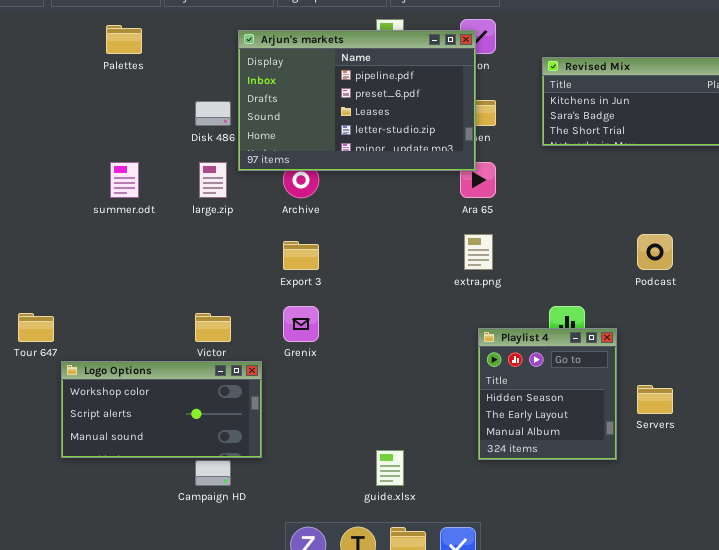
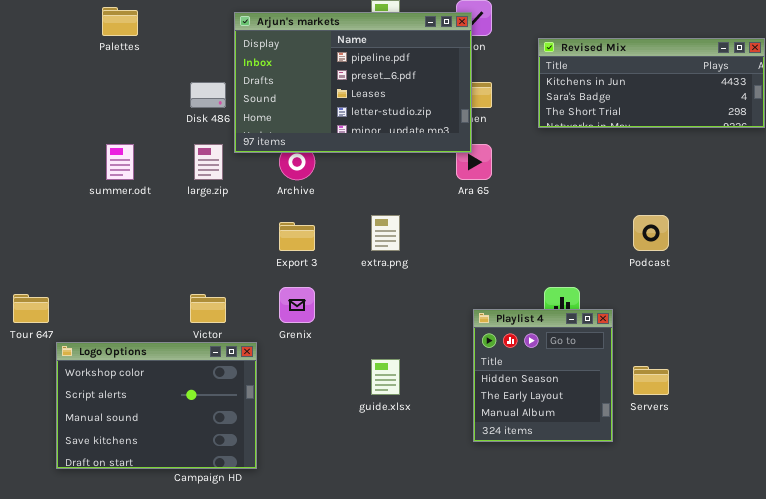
extra.png: [464,234,493,270] -> [371,215,400,251], moved
Logo Options: [61,361,262,458] -> [56,342,257,469], resized
guide.xlsx: [376,450,404,486] -> [371,359,400,395], moved

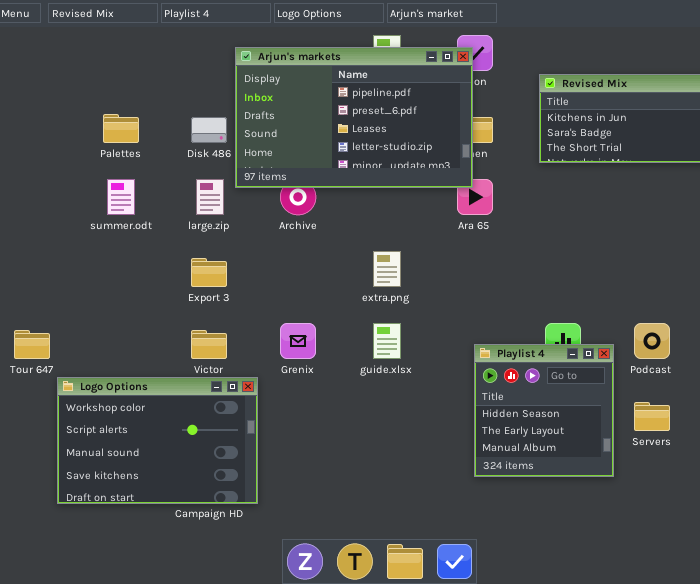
Palettes: [102,7,138,36] -> [103,114,139,143], moved
Podcast: [633,215,669,251] -> [634,323,670,359], moved
Export 3: [279,222,315,251] -> [191,258,227,287], moved
guide.xlsx: [371,359,400,395] -> [373,323,401,359], moved

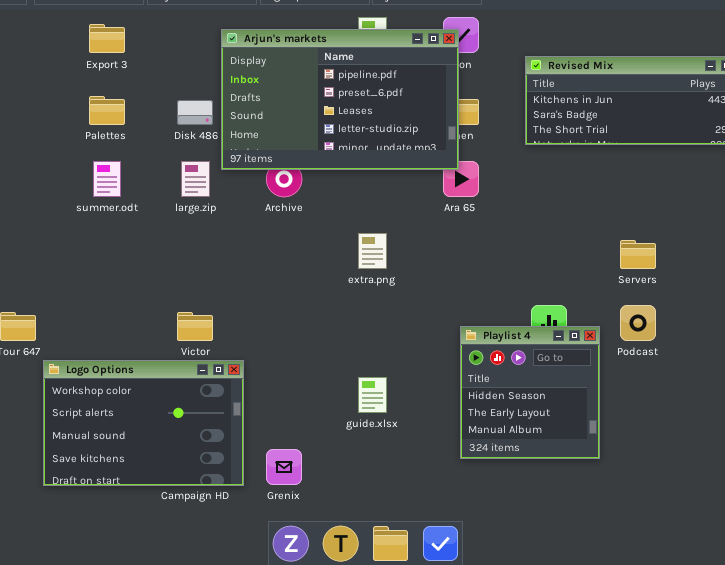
Export 3: [191,258,227,287] -> [89,24,125,53], moved
Grenix: [280,323,316,359] -> [266,449,302,485], moved
guide.xlsx: [373,323,401,359] -> [358,377,387,413], moved
Servers: [634,402,670,431] -> [620,240,656,269], moved

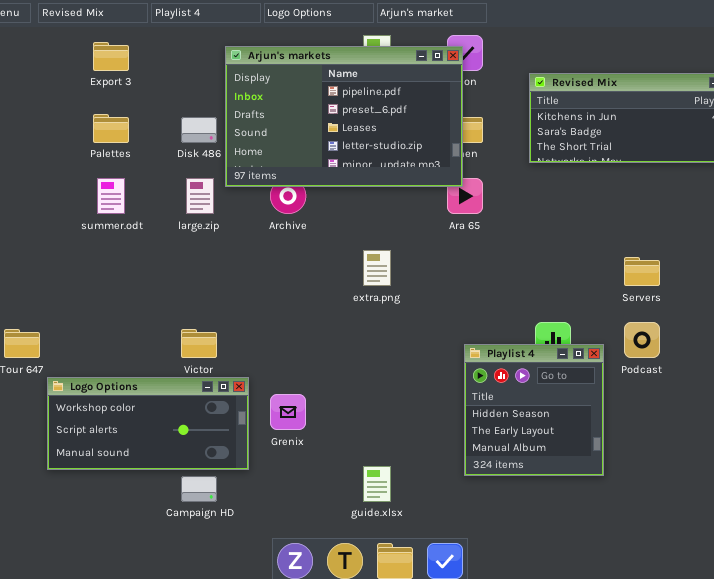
Logo Options: [43,360,244,486] -> [47,377,249,470], resized
guide.xlsx: [358,377,387,413] -> [363,466,391,502], moved
Grenix: [266,449,302,485] -> [270,394,306,430], moved

